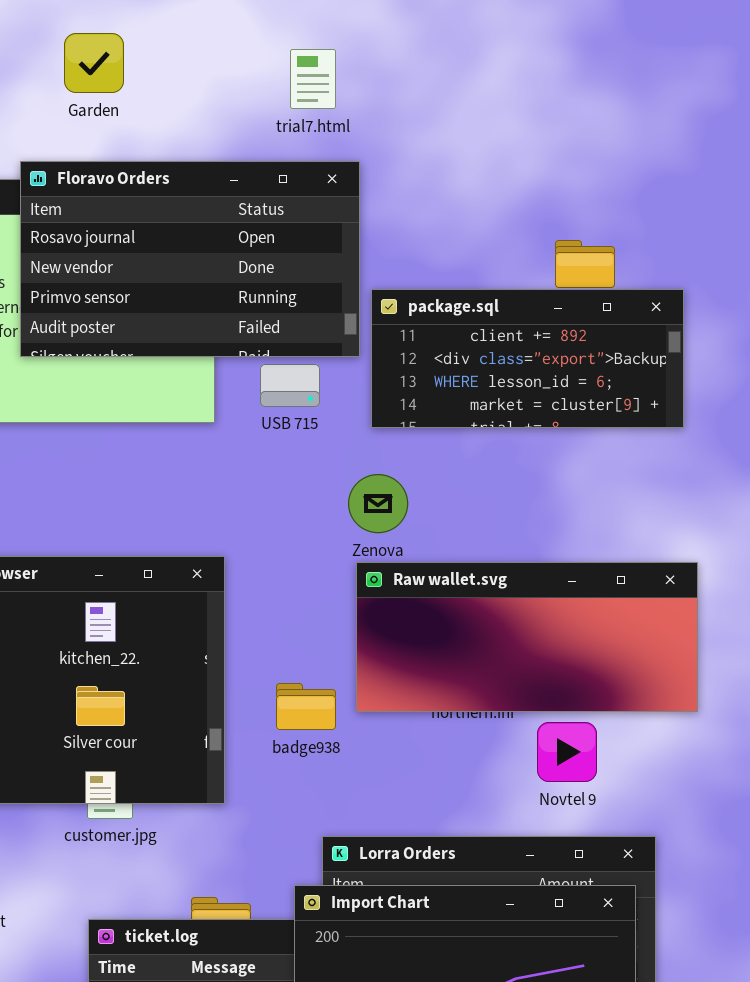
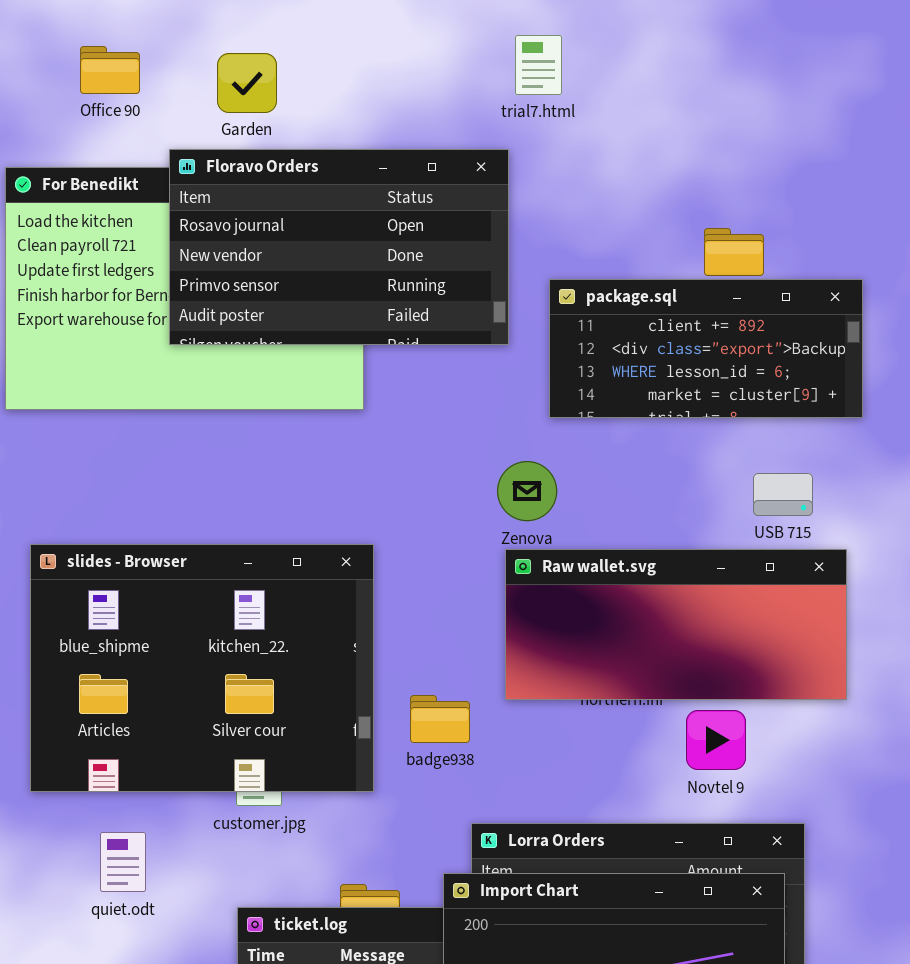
Garden: [64,33,124,93] -> [217,53,277,113], moved
trial7.html: [290,49,336,109] -> [515,35,562,95], moved
package.sql: [371,289,684,428] -> [549,279,863,418], moved
USB 715: [260,364,320,407] -> [753,473,813,516], moved
badge938: [276,683,336,730] -> [410,695,470,743], moved

